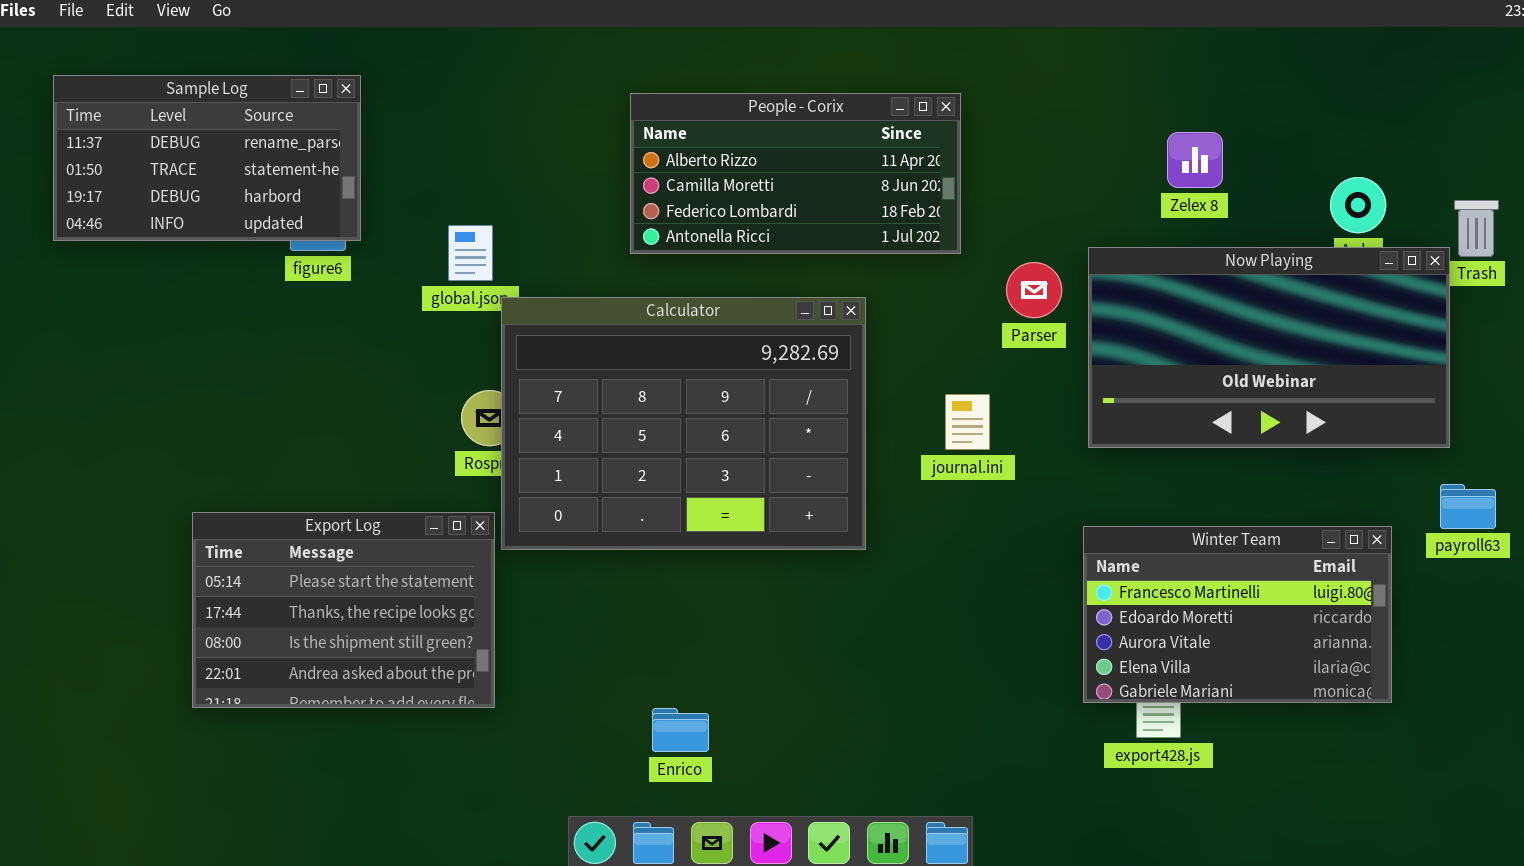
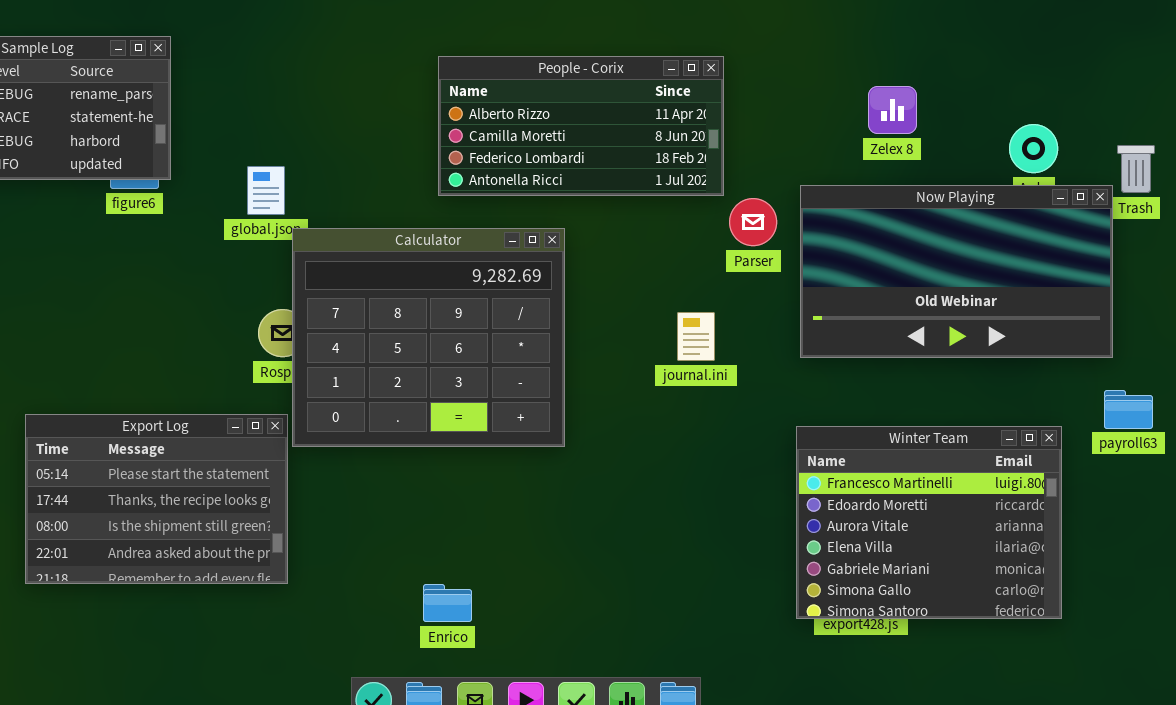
People - Corix: [630,93,961,254] -> [438,56,724,196], moved
Calculator: [501,297,866,550] -> [292,228,565,447], resized
Winter Team: [1083,526,1392,703] -> [796,426,1062,619], resized

